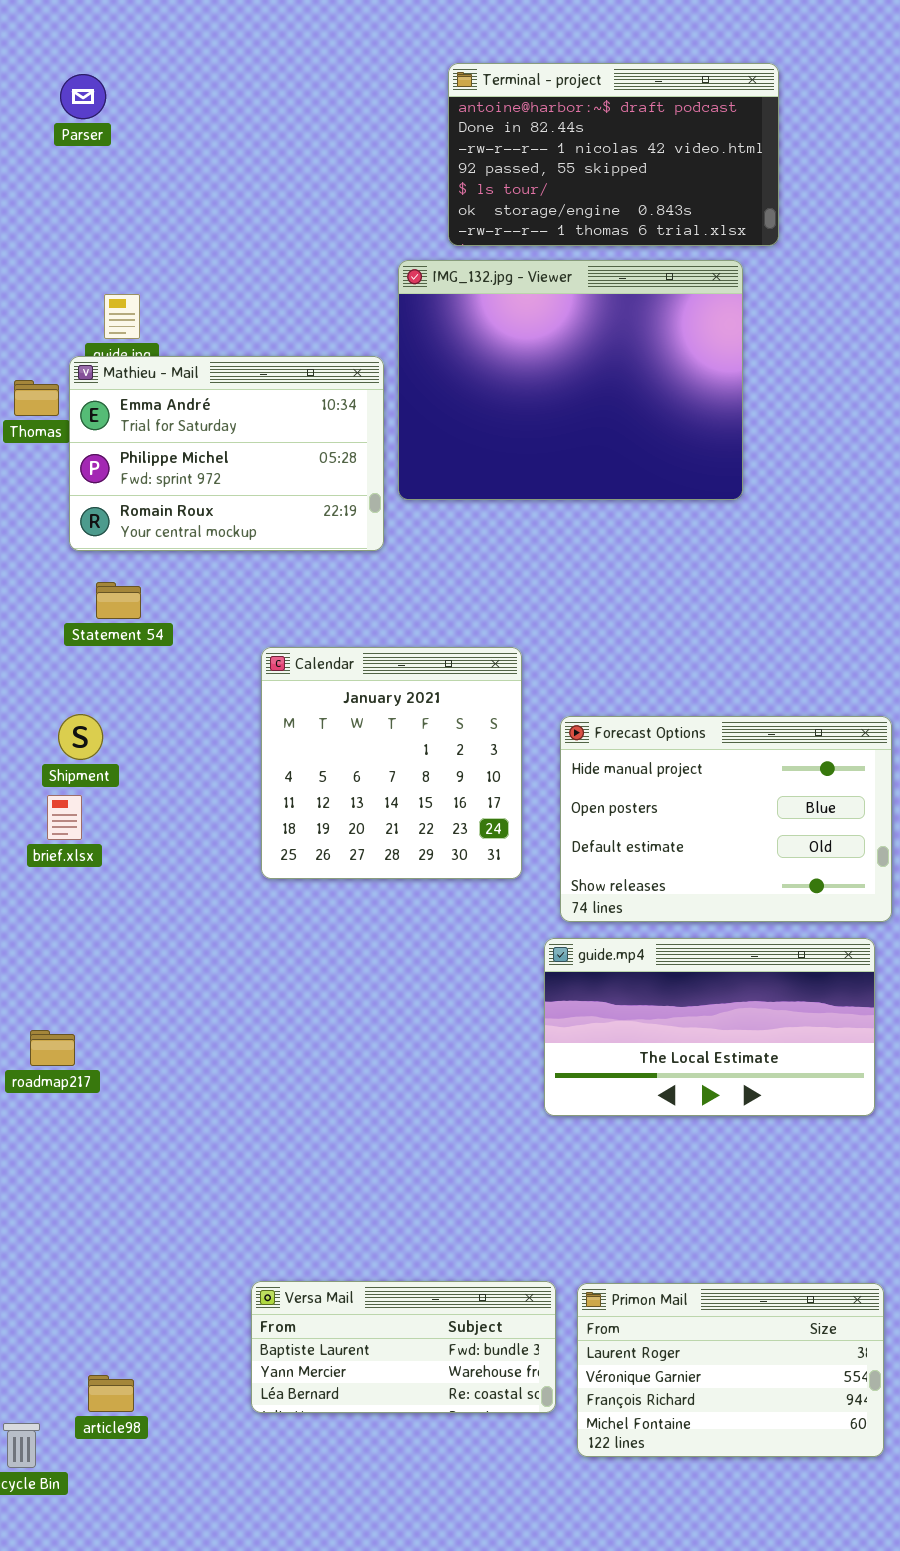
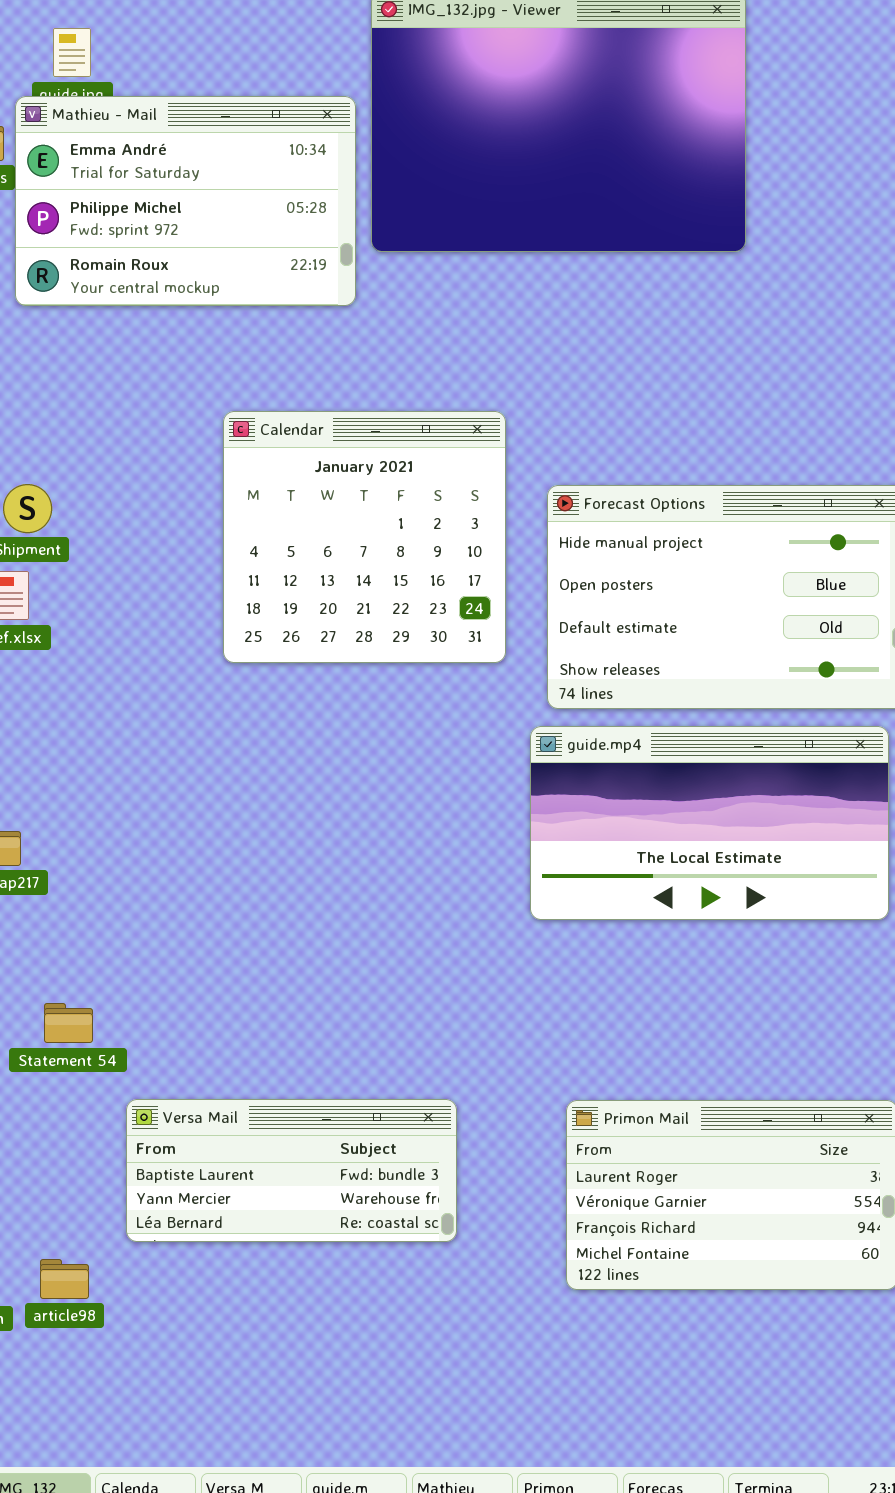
Statement 54: [96,582,141,619] -> [44,1003,93,1043], moved
Versa Mail: [251,1281,556,1413] -> [126,1099,457,1242], moved
article98: [88,1375,134,1412] -> [40,1259,89,1299], moved

